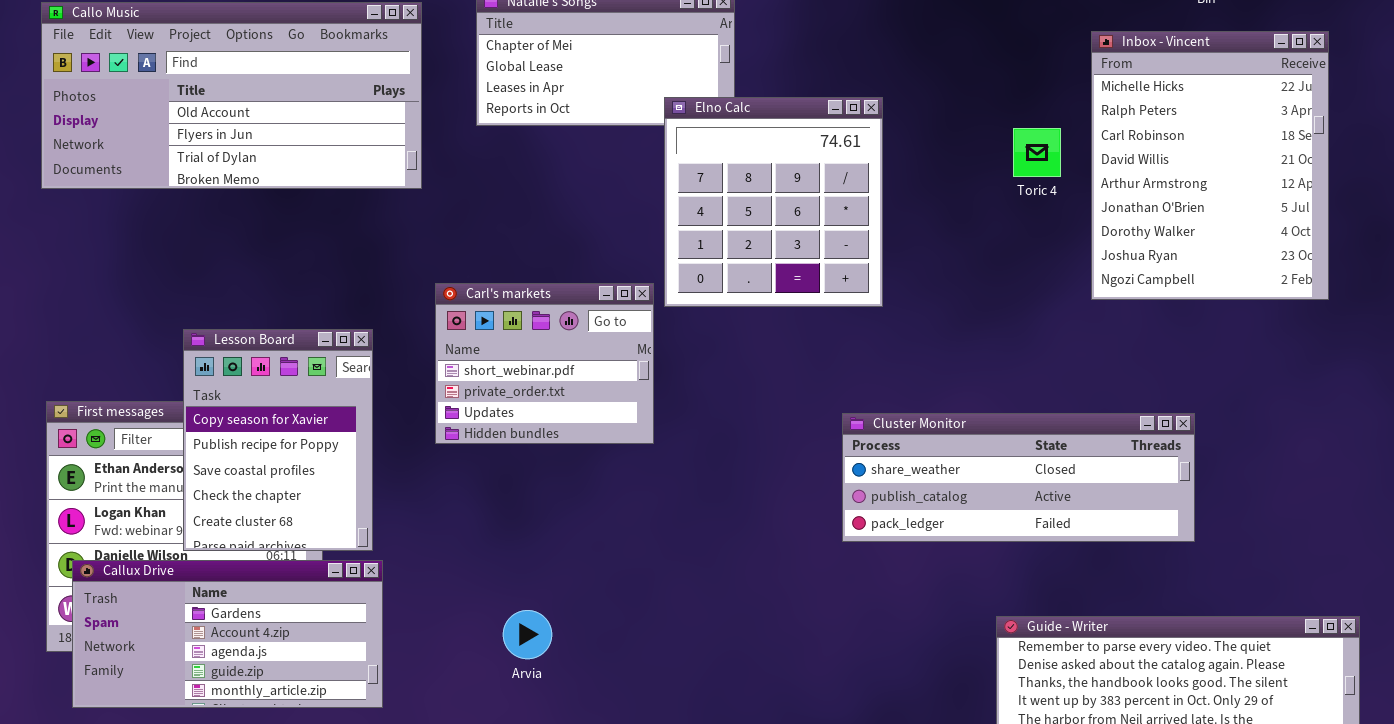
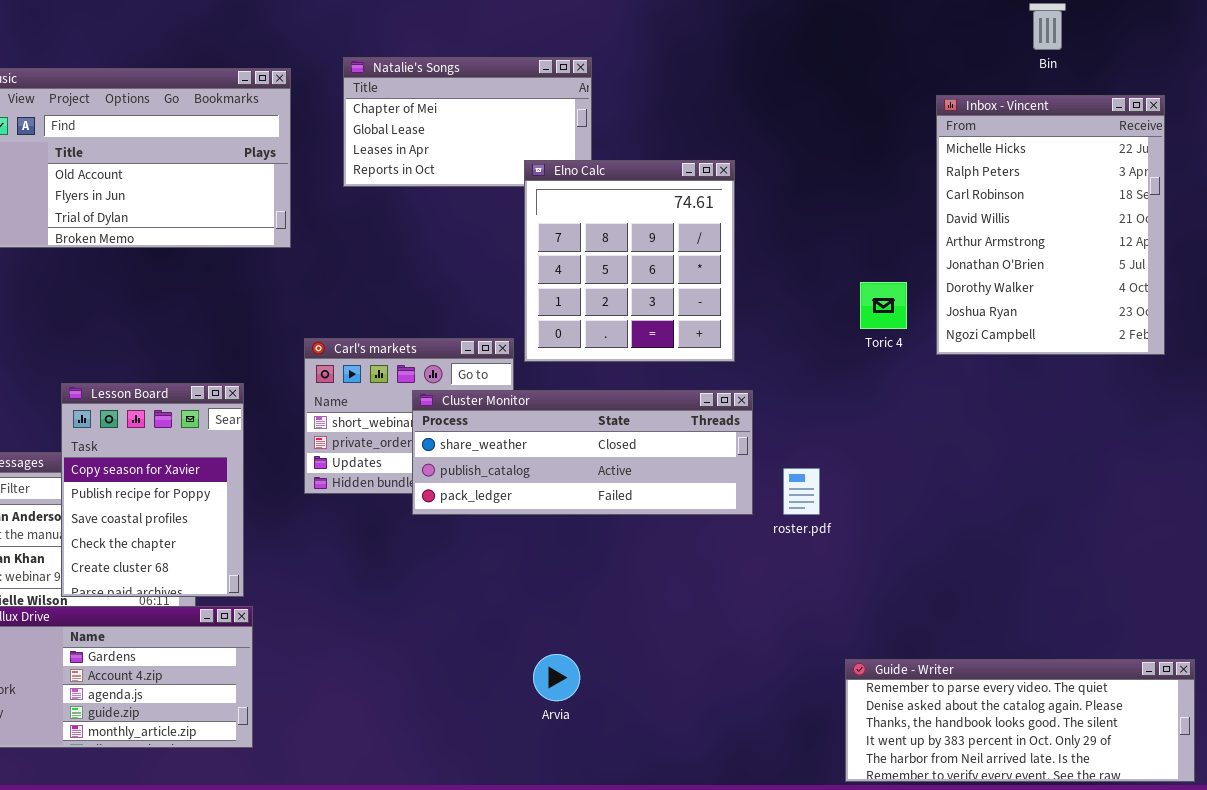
Toric 4: [1013,128,1061,177] -> [860,282,907,329], moved
Cluster Monitor: [842,413,1195,542] -> [412,390,753,515], moved
Arvia: [503,610,552,659] -> [533,654,580,701], moved

